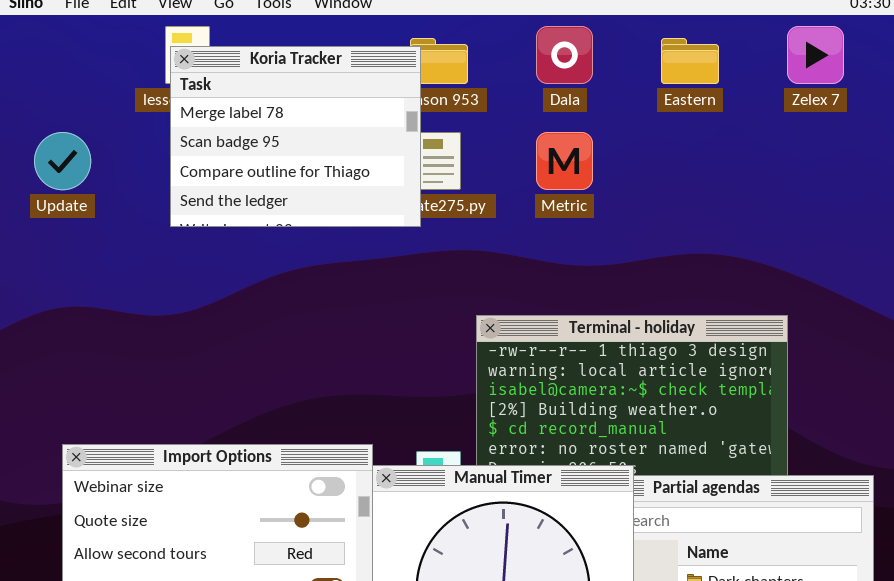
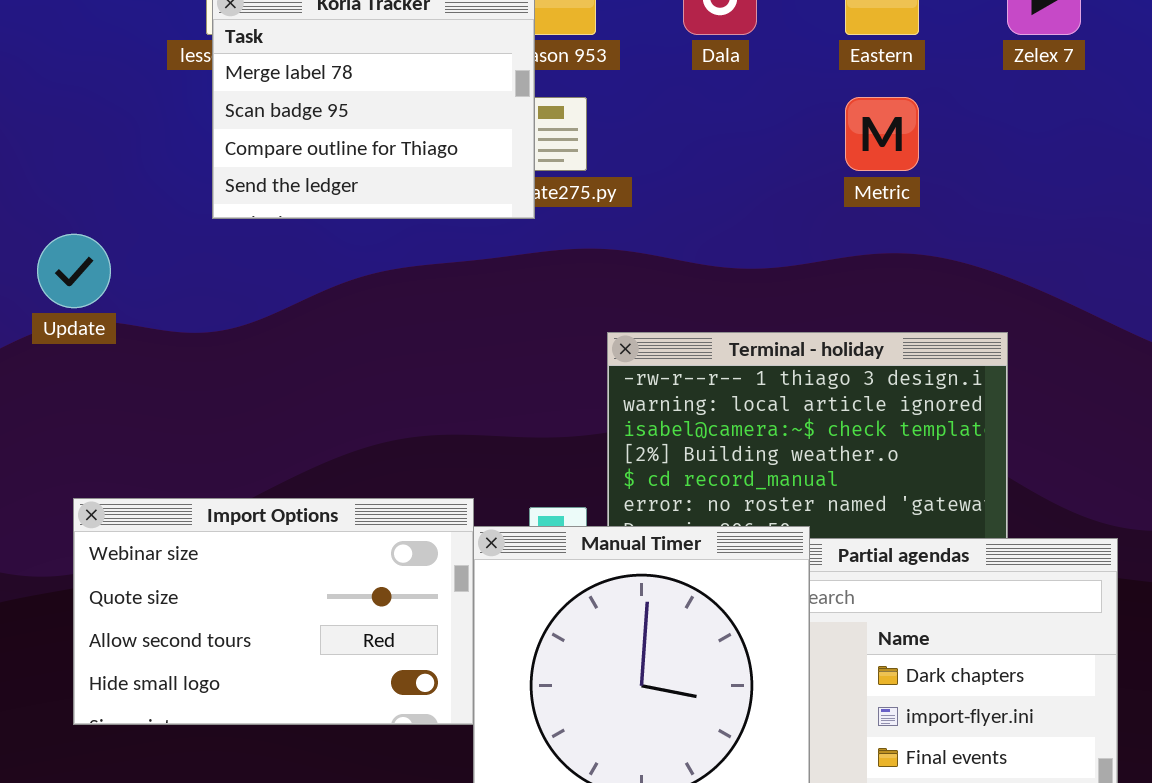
Update: [34,132,91,190] -> [37,234,111,308], moved
Metric: [536,132,593,190] -> [845,97,919,171], moved

